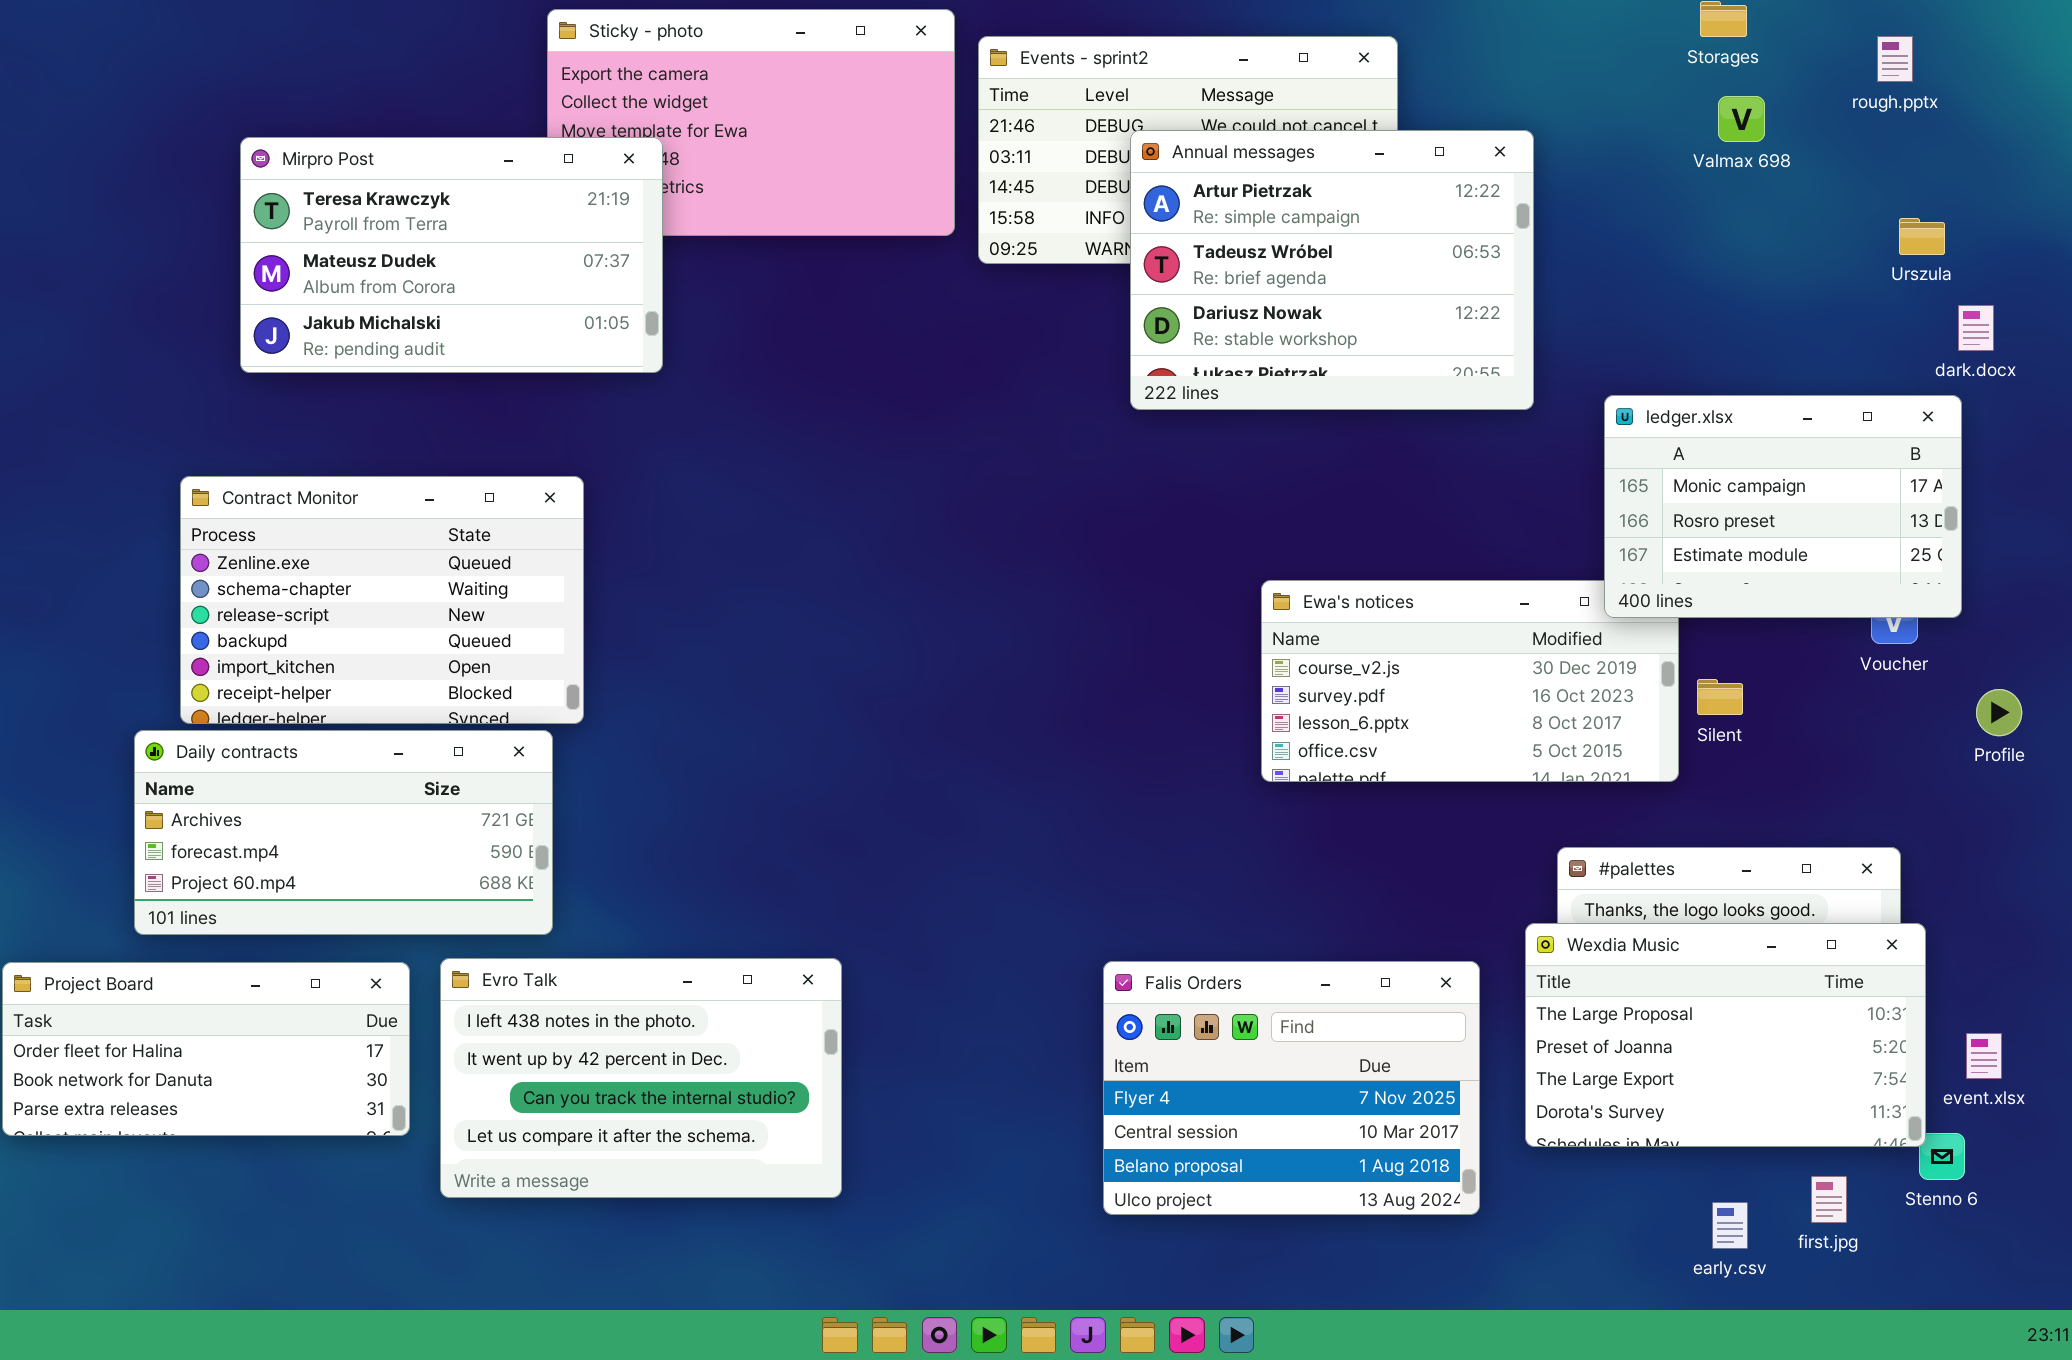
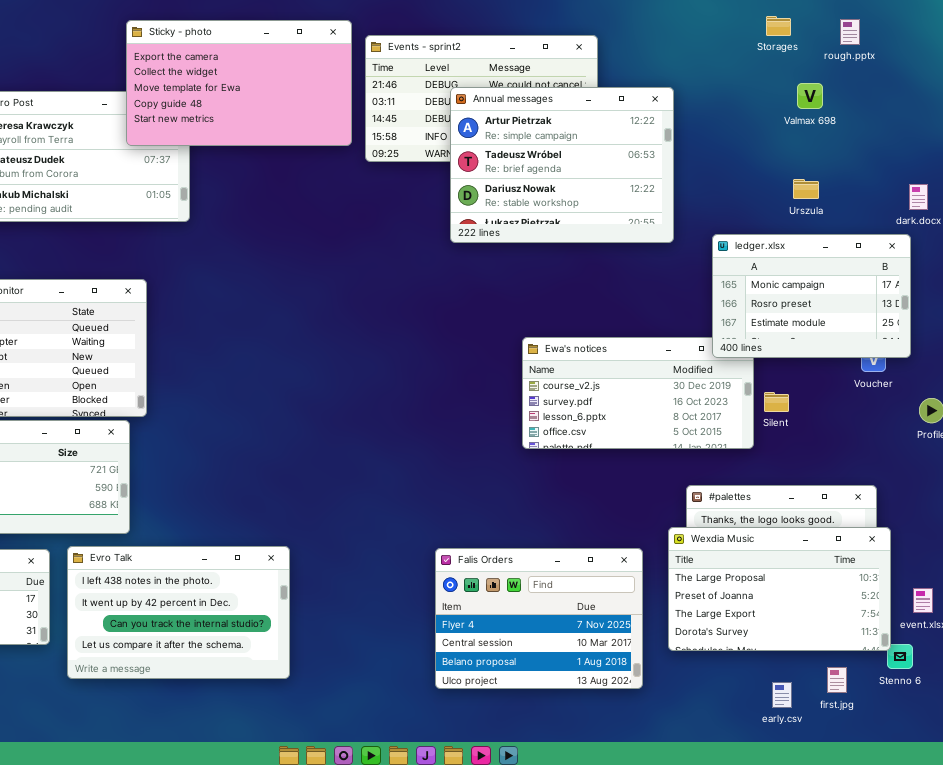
Sticky - photo: [547,9,955,236] -> [126,20,352,146], raised
rough.pptx: [1877,36,1913,82] -> [840,19,860,45], moved
Valmax 698: [1718,96,1765,142] -> [797,83,823,109], moved
Urszula: [1899,218,1945,255] -> [793,179,819,199], moved

